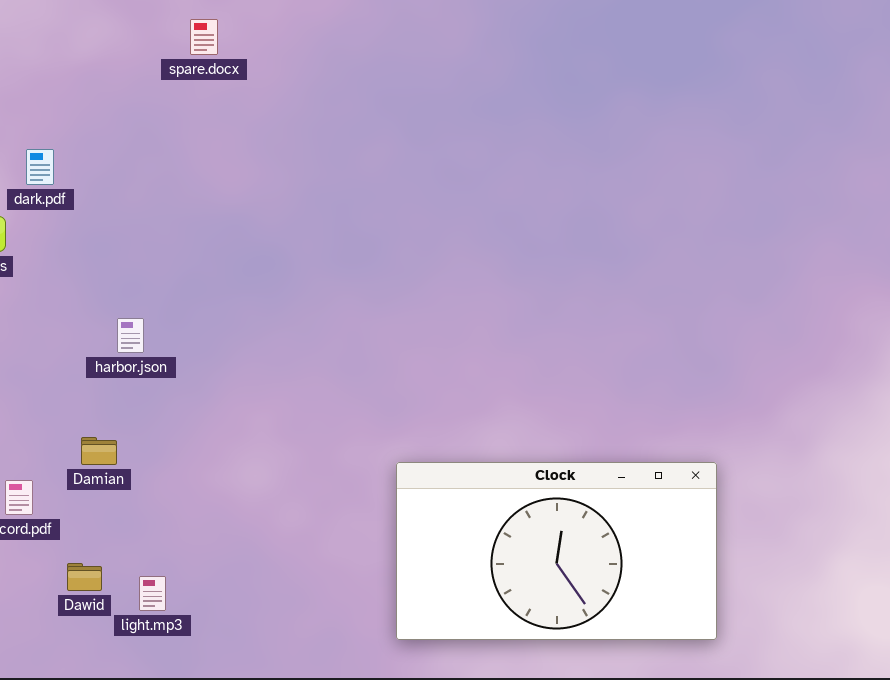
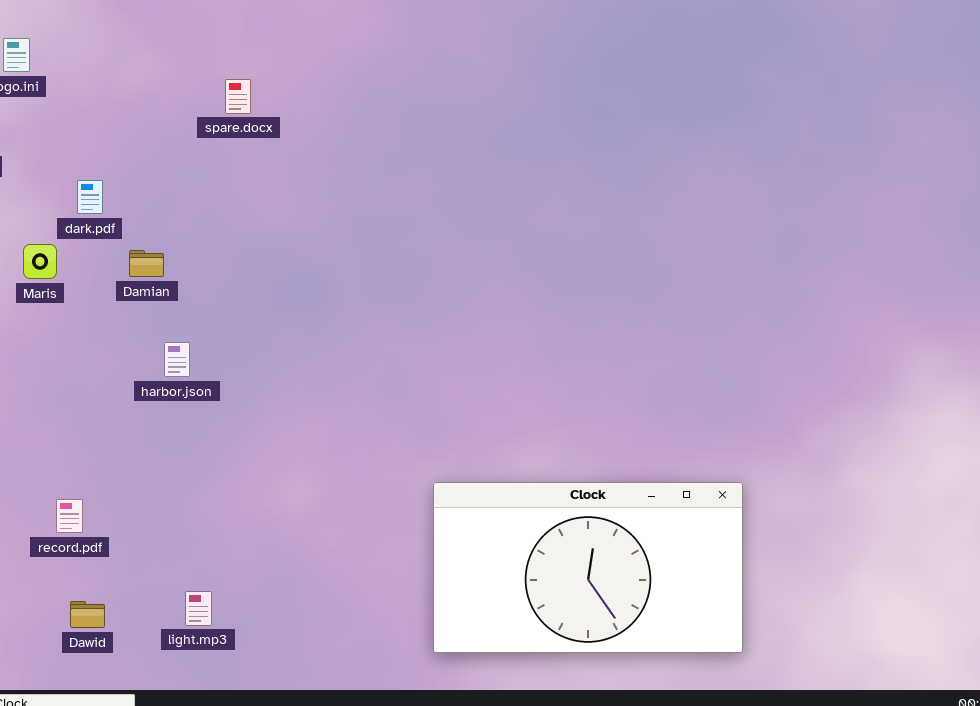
spare.docx: [190,19,218,55] -> [225,79,251,114], moved
Damian: [81,437,117,465] -> [129,250,164,277], moved
Dawid: [67,563,102,591] -> [70,601,105,628], moved

